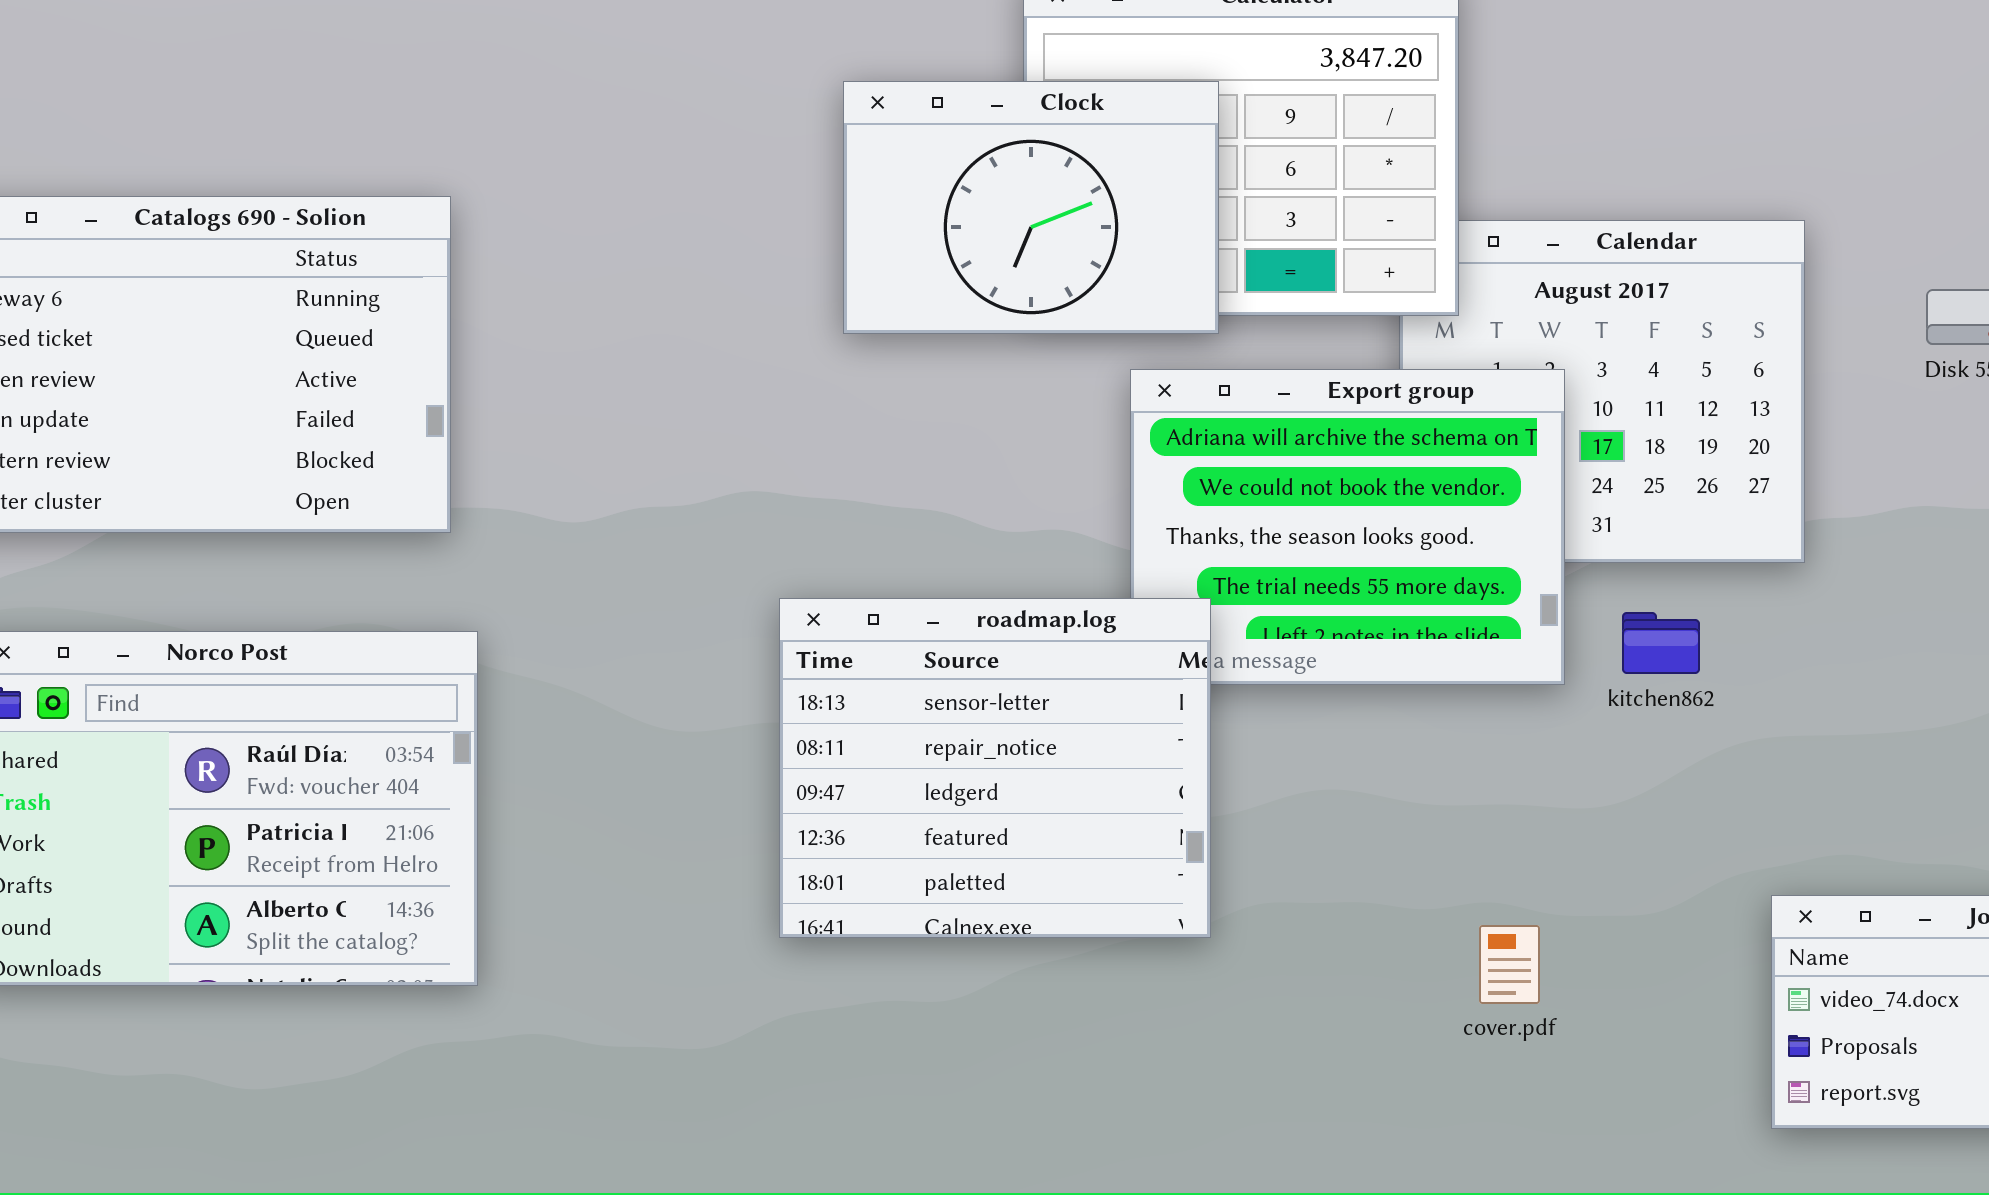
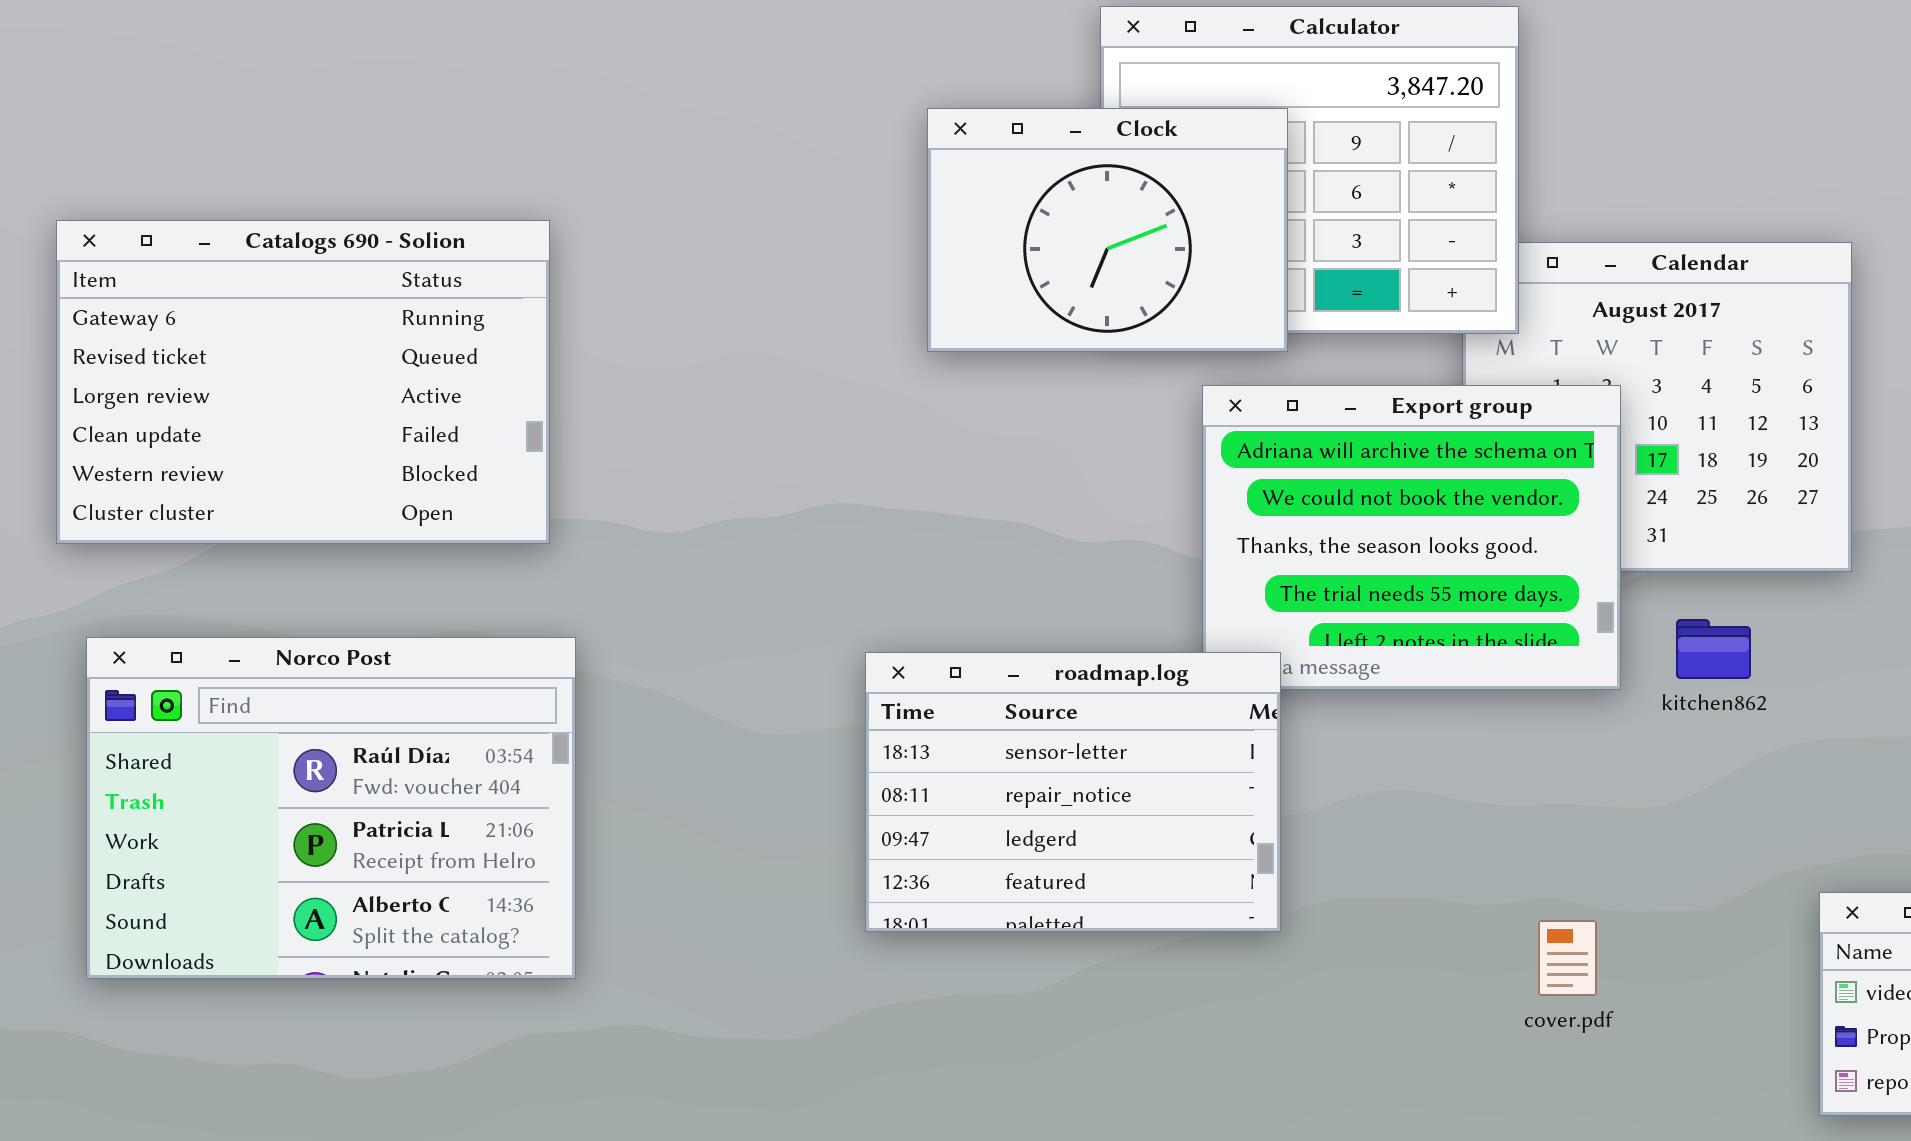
roadmap.log: [779,598,1211,938] -> [865,652,1281,932], resized

